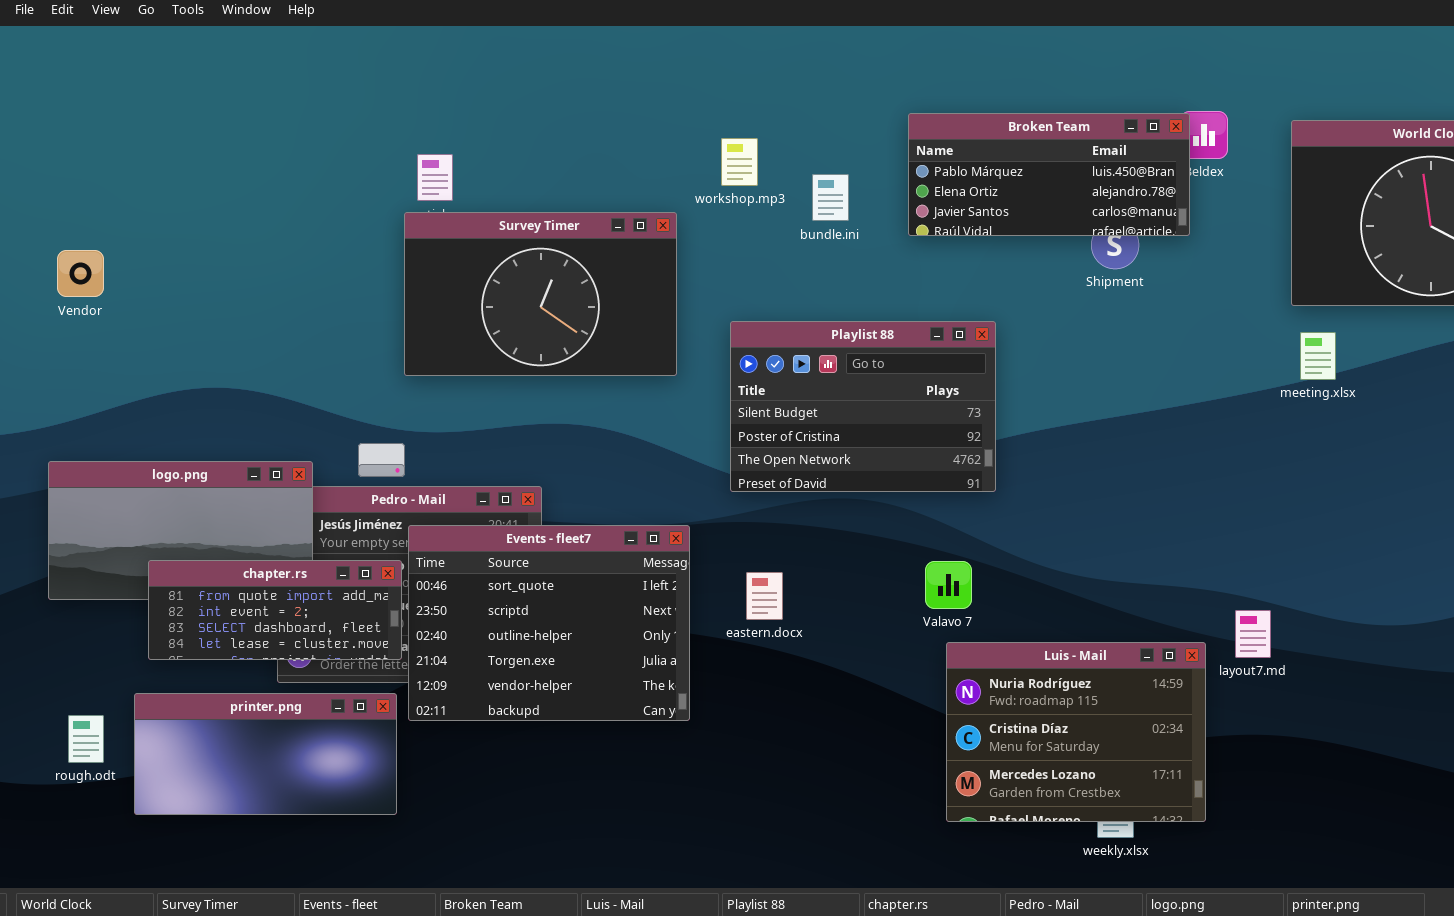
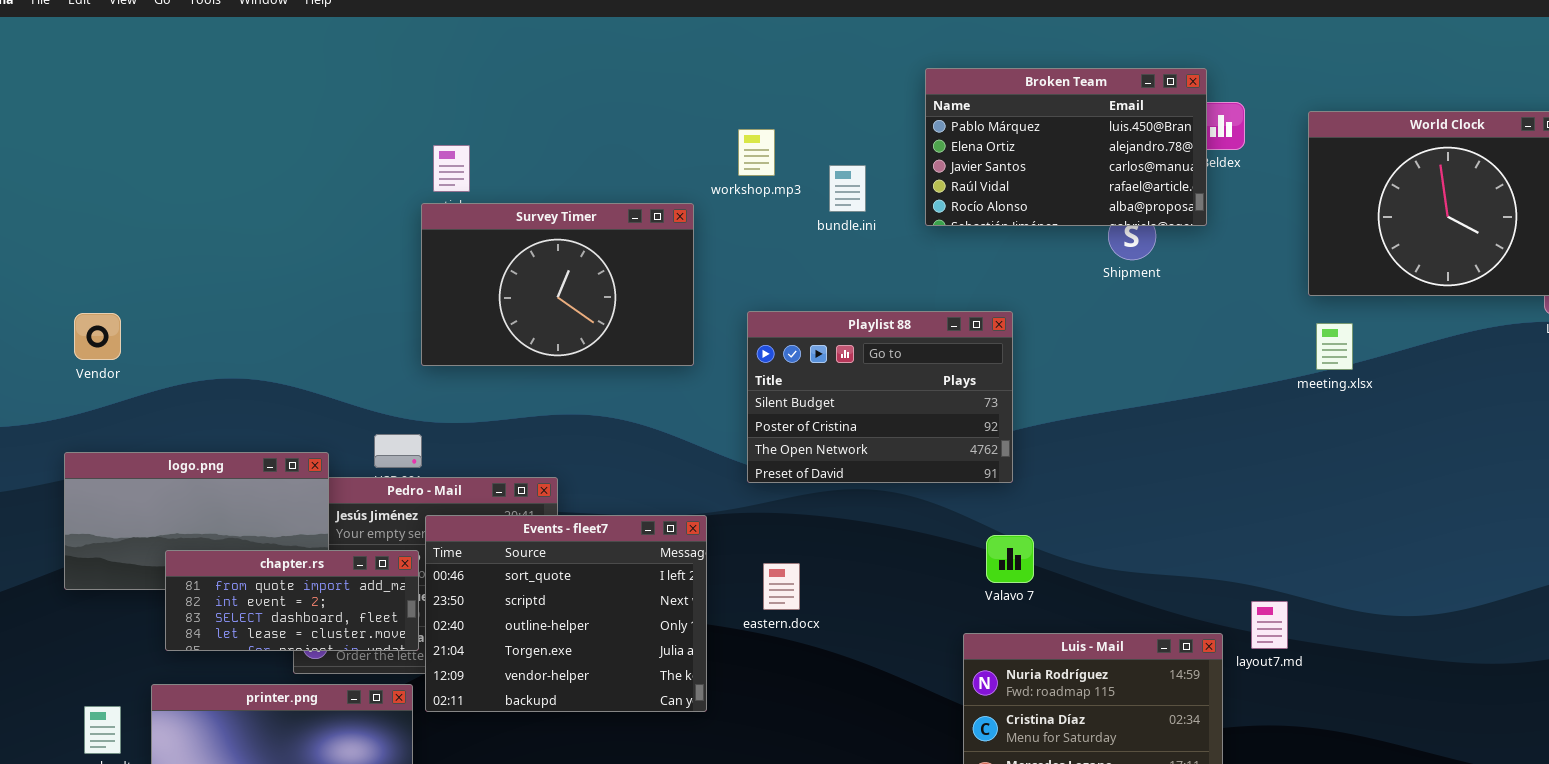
Broken Team: [908,113,1190,236] -> [925,68,1207,226], resized
Vendor: [57,250,104,297] -> [74,313,121,360], moved
Valavo 7: [925,561,972,609] -> [986,535,1034,583], moved

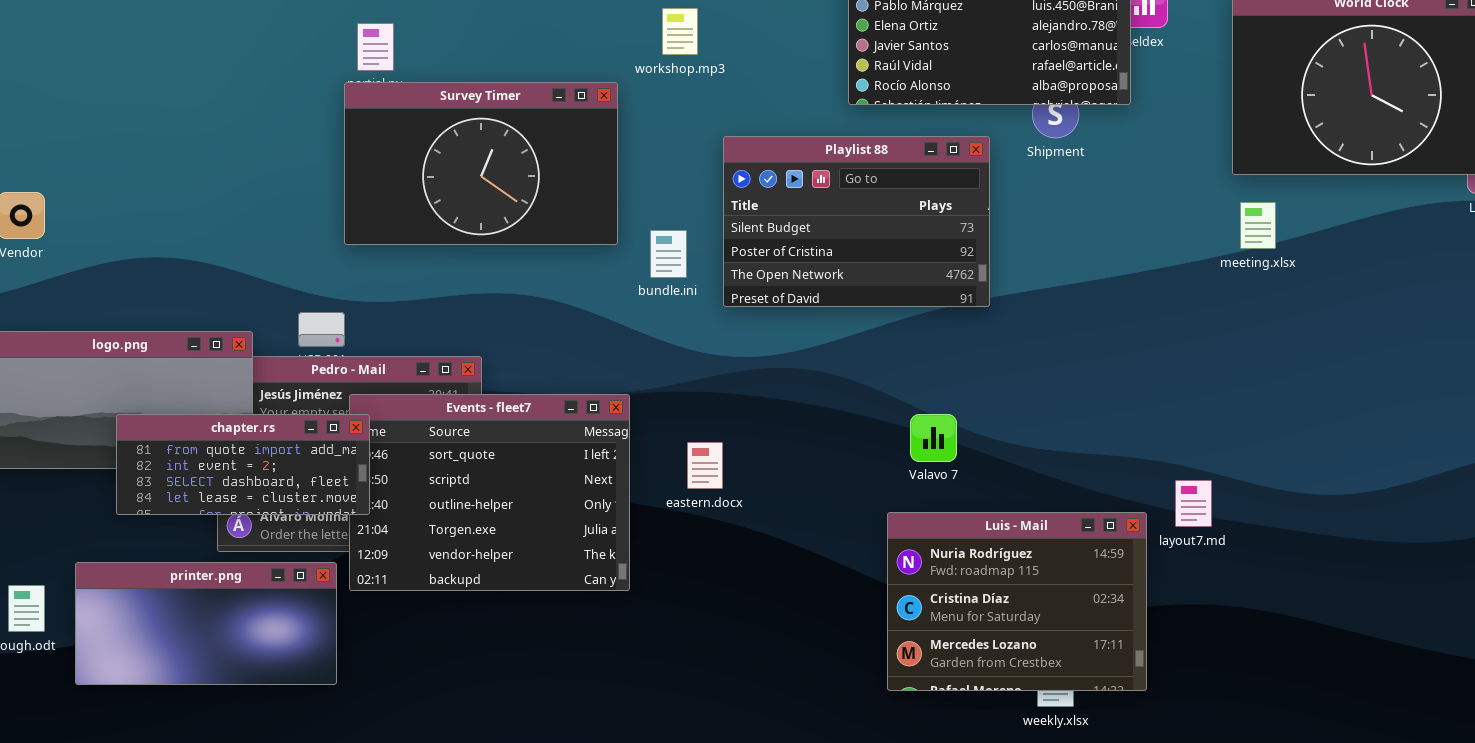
bundle.ini: [829,165,866,212] -> [650,230,687,278], moved
Playlist 88: [747,311,1013,483] -> [723,136,990,307], moved
chapter.rs: [165,550,419,651] -> [116,414,370,515], moved

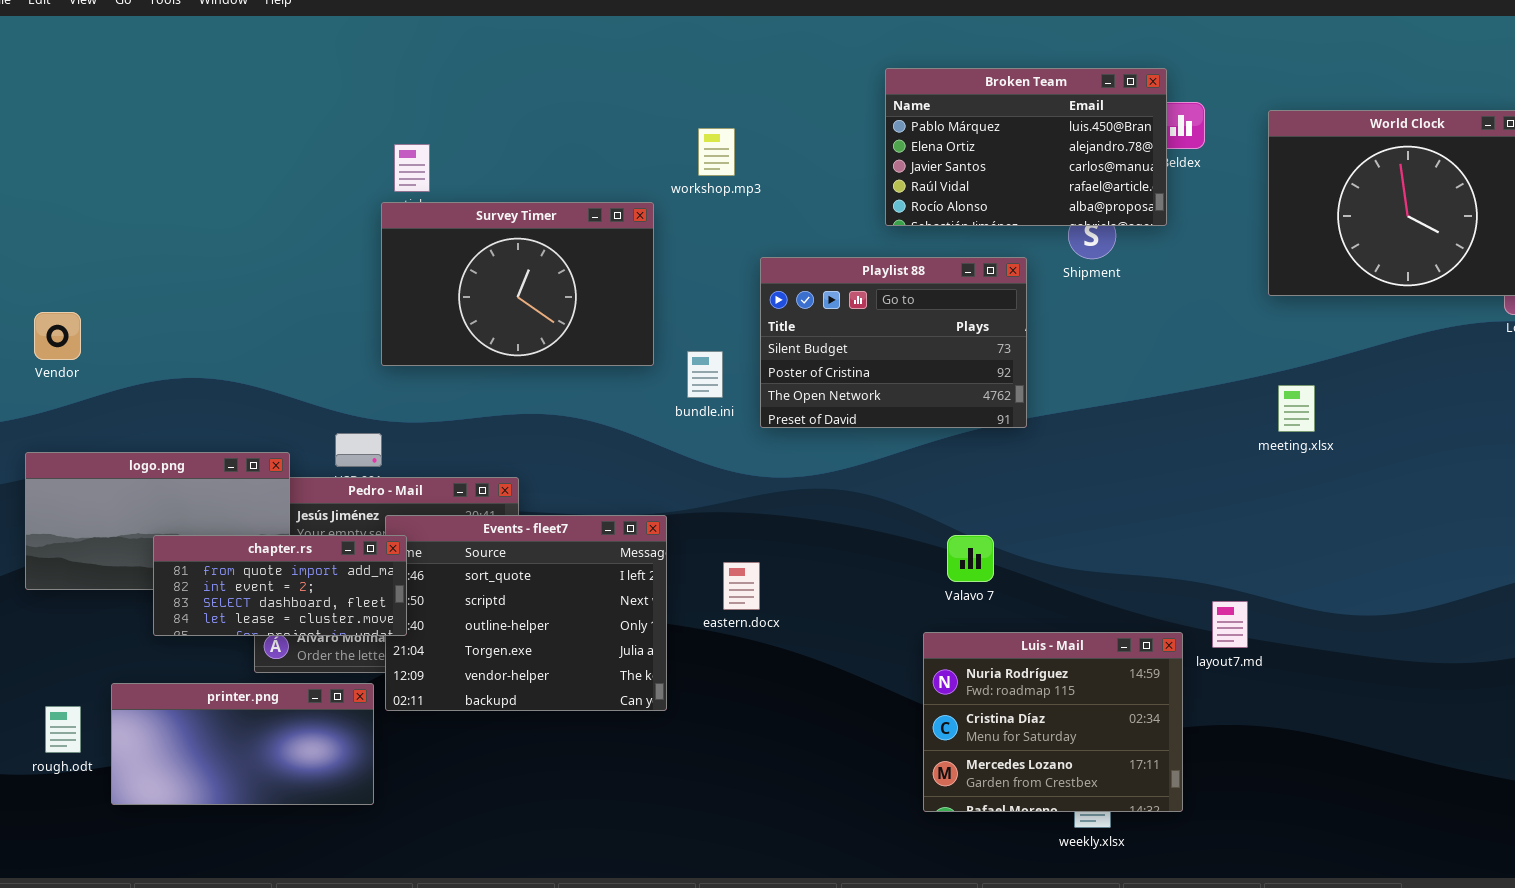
meeting.xlsx: [1240,202,1276,249] -> [1278,385,1315,432], moved

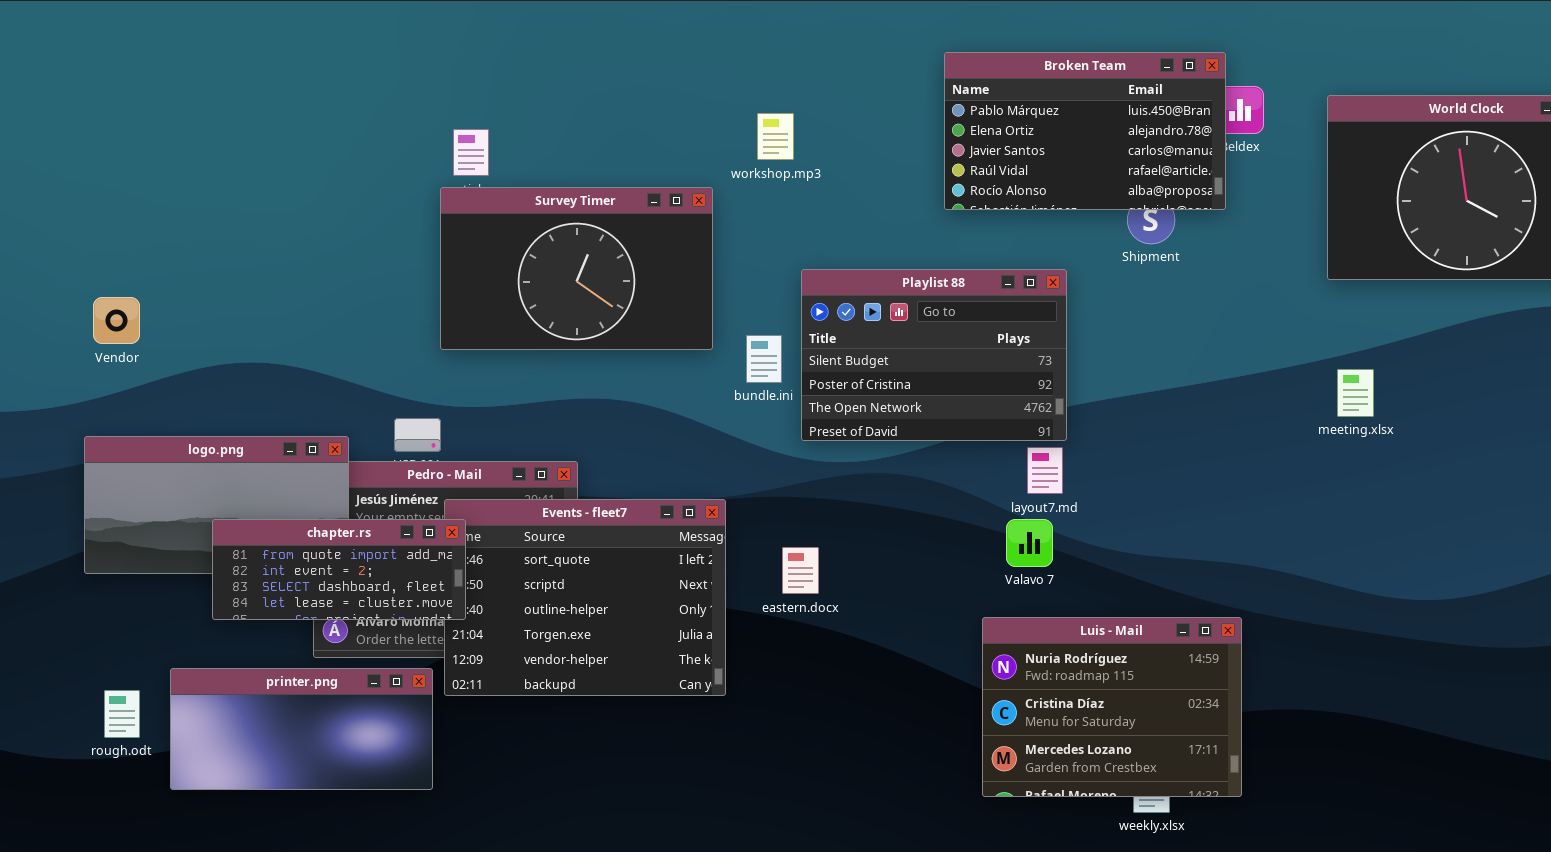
Playlist 88: [760,257,1027,428] -> [801,269,1067,441], moved
layout7.md: [1212,601,1248,648] -> [1027,447,1063,494], moved

